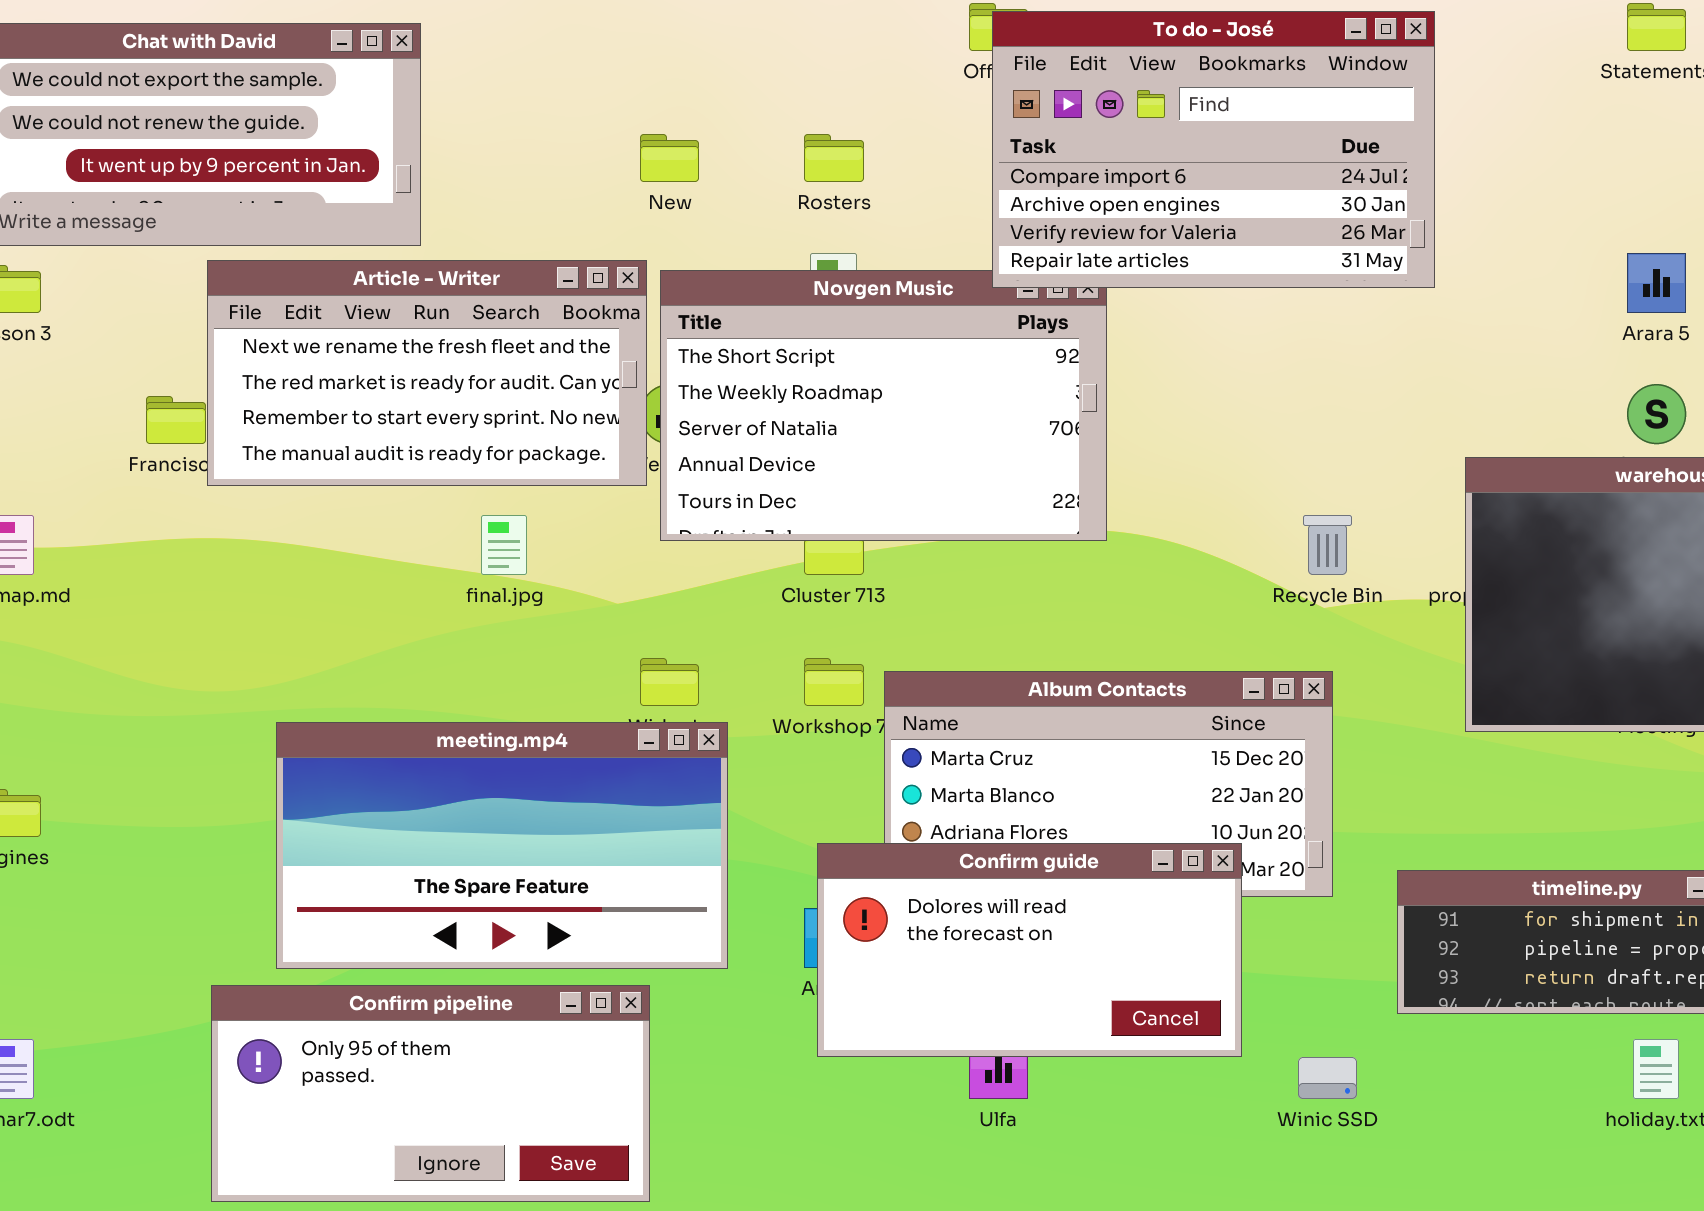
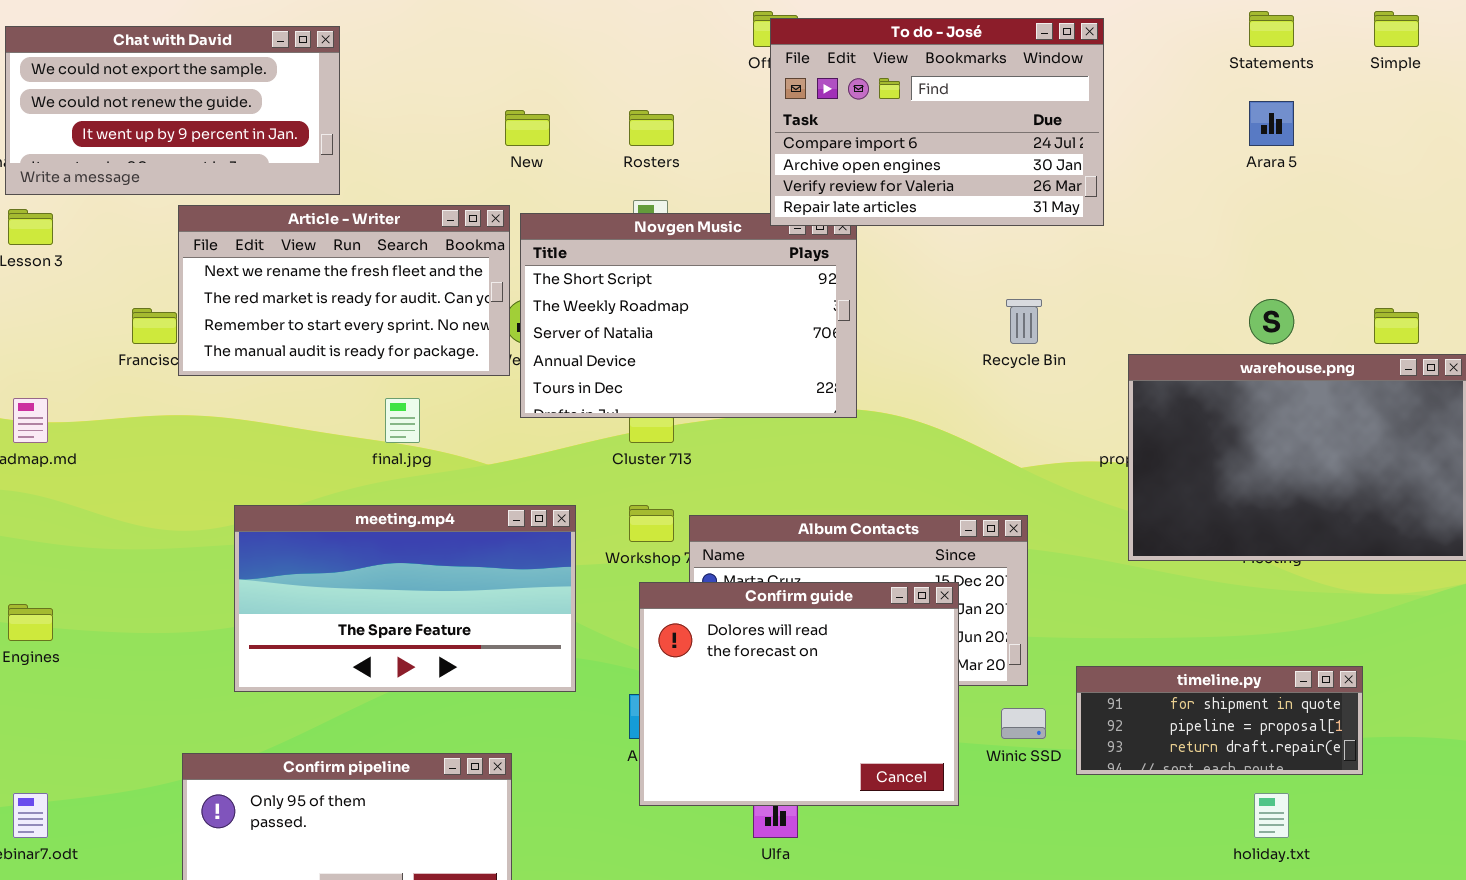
Arara 5: [1627,253,1686,313] -> [1249,101,1294,146], moved
Recycle Bin: [1303,515,1352,575] -> [1006,299,1042,344], moved
meeting.mp4: [276,722,728,969] -> [234,505,576,692], moved
Confirm guide: [817,843,1242,1057] -> [639,582,959,806], resized
Winic SSD: [1298,1057,1357,1099] -> [1001,708,1046,739], moved

